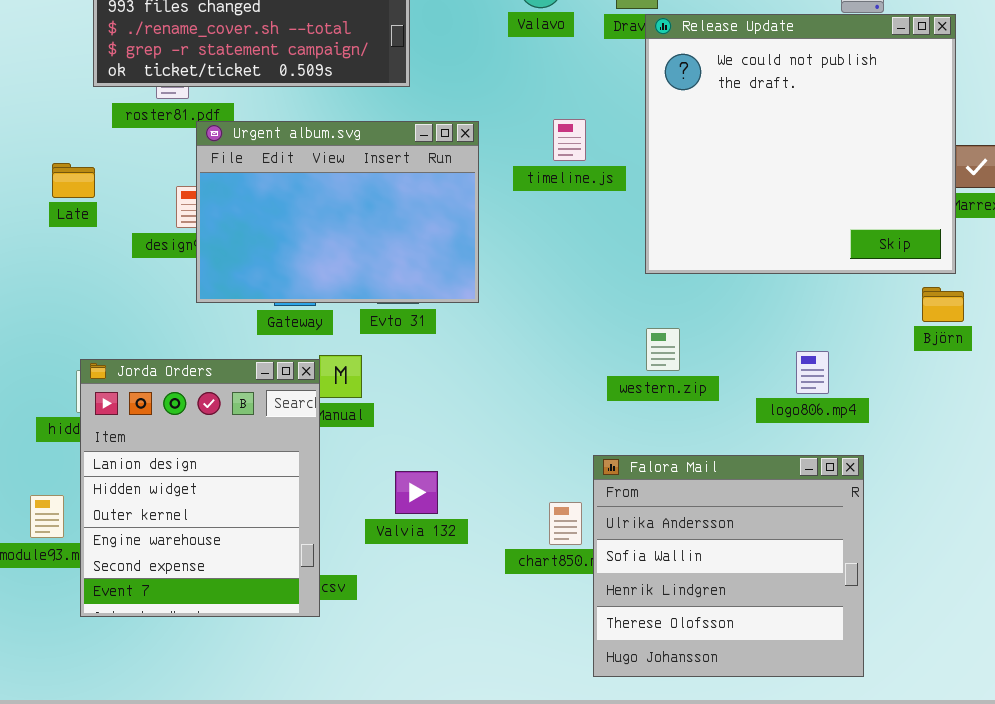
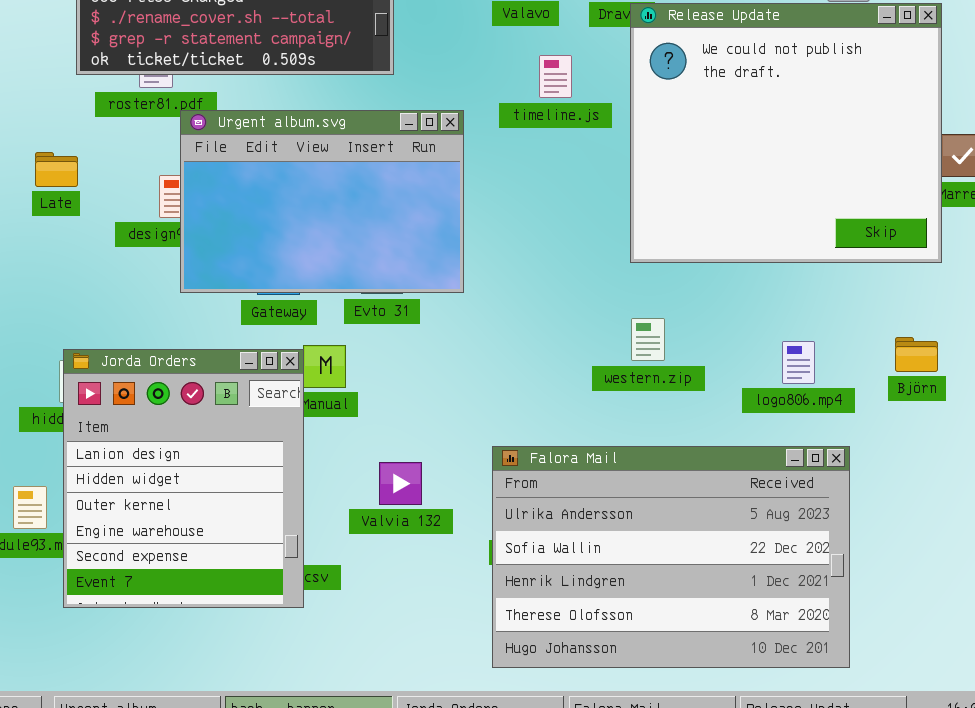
timeline.js: [553,119,586,161] -> [539,55,572,98], moved
Björn: [922,287,964,322] -> [895,337,938,372], moved
Falora Mail: [593,455,864,677] -> [492,446,850,668], resized

